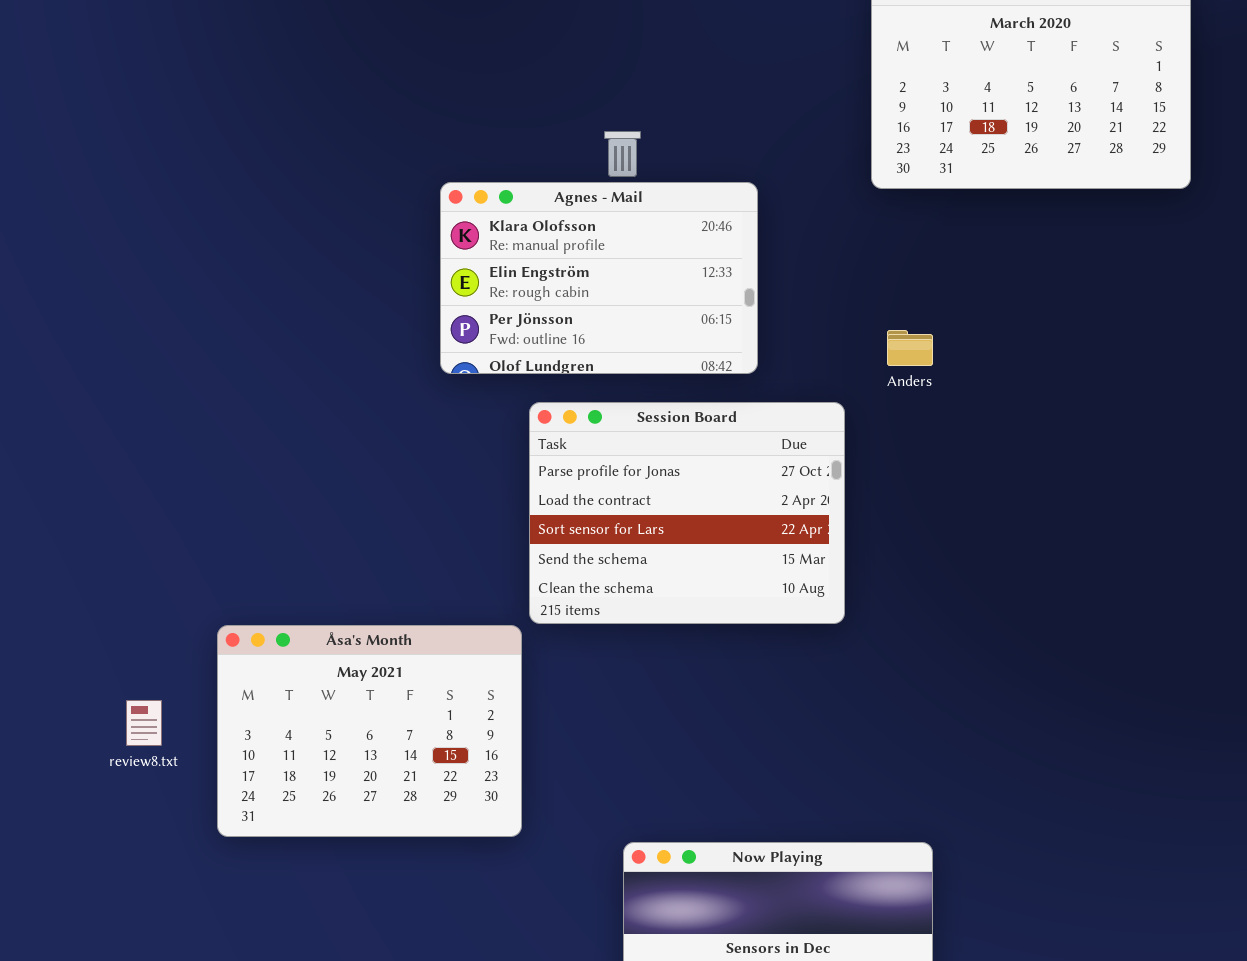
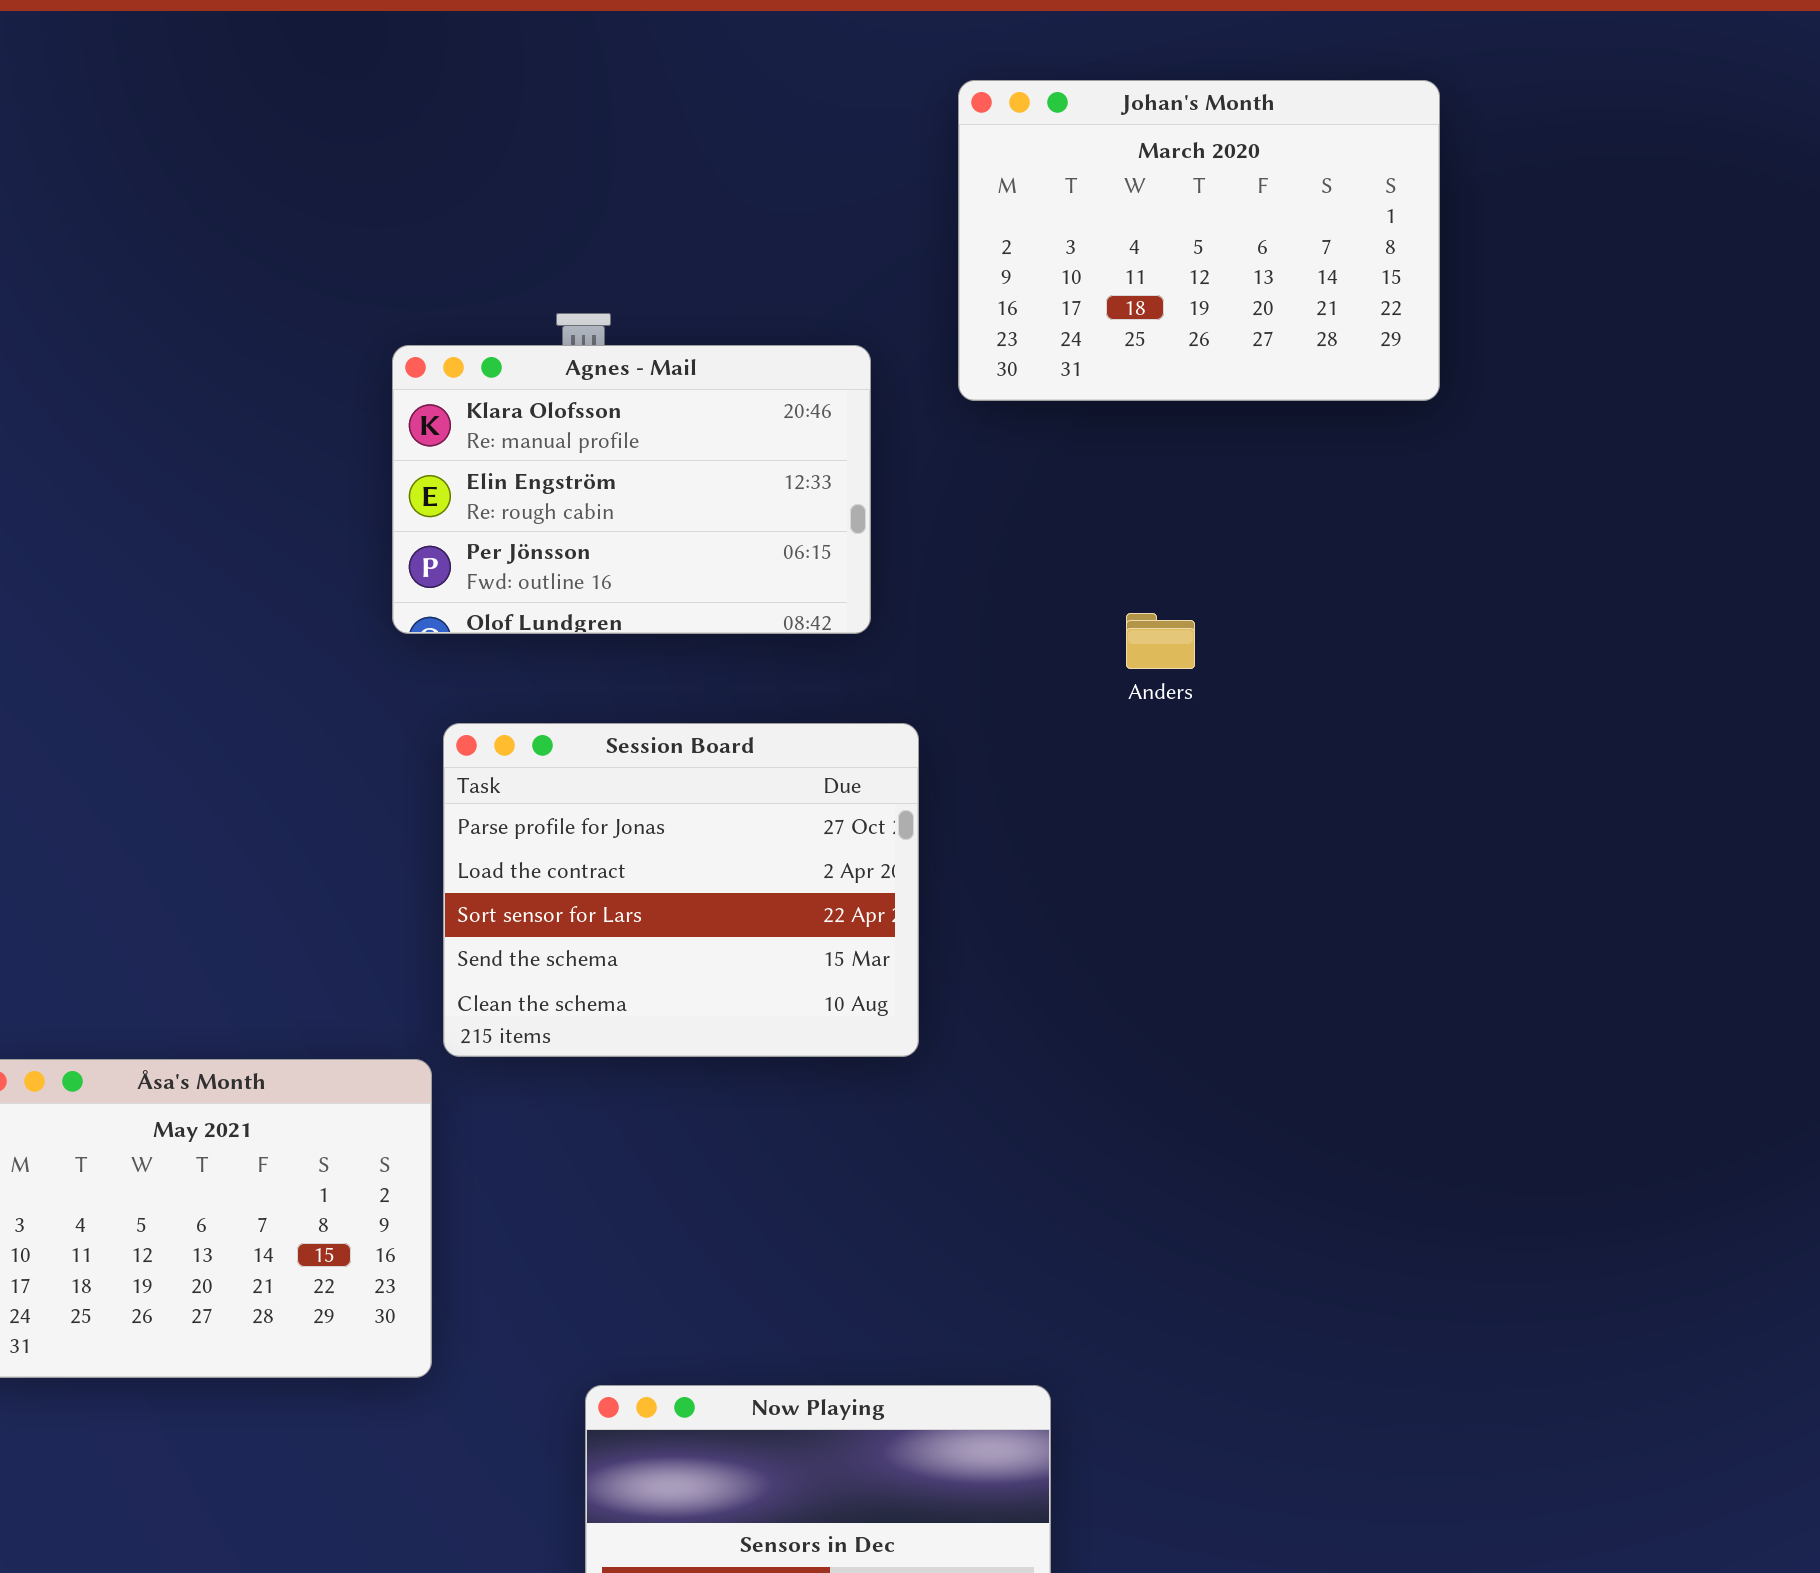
Agnes - Mail: [440,182,758,374] -> [392,345,871,634], moved
Anders: [887,330,933,366] -> [1126,613,1195,669], moved

